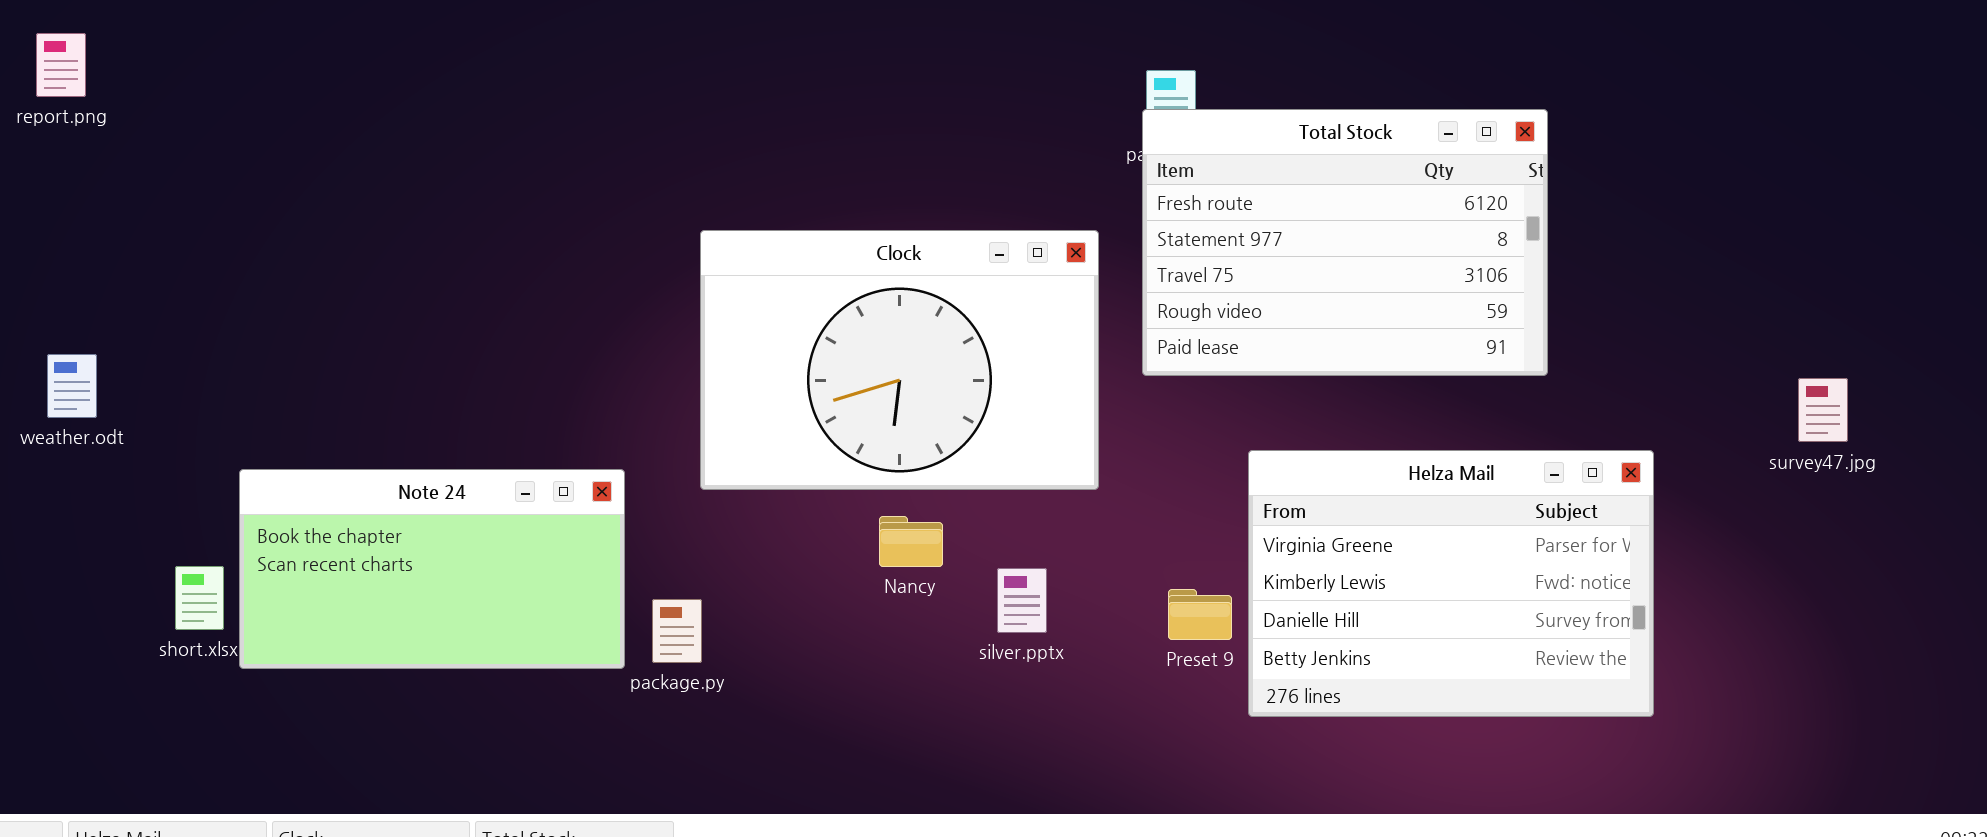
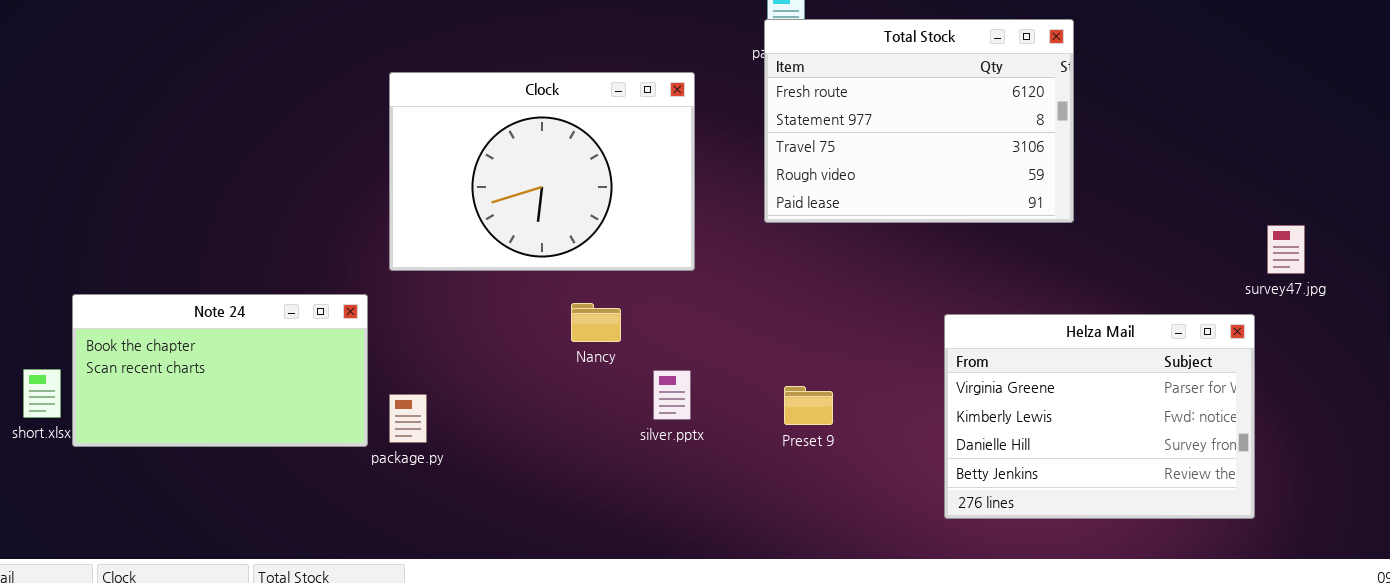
Clock: [700,230,1099,490] -> [389,72,695,271], moved
Helza Mail: [1248,450,1654,717] -> [944,314,1255,519], moved
Nancy: [879,516,943,567] -> [571,303,621,342], moved

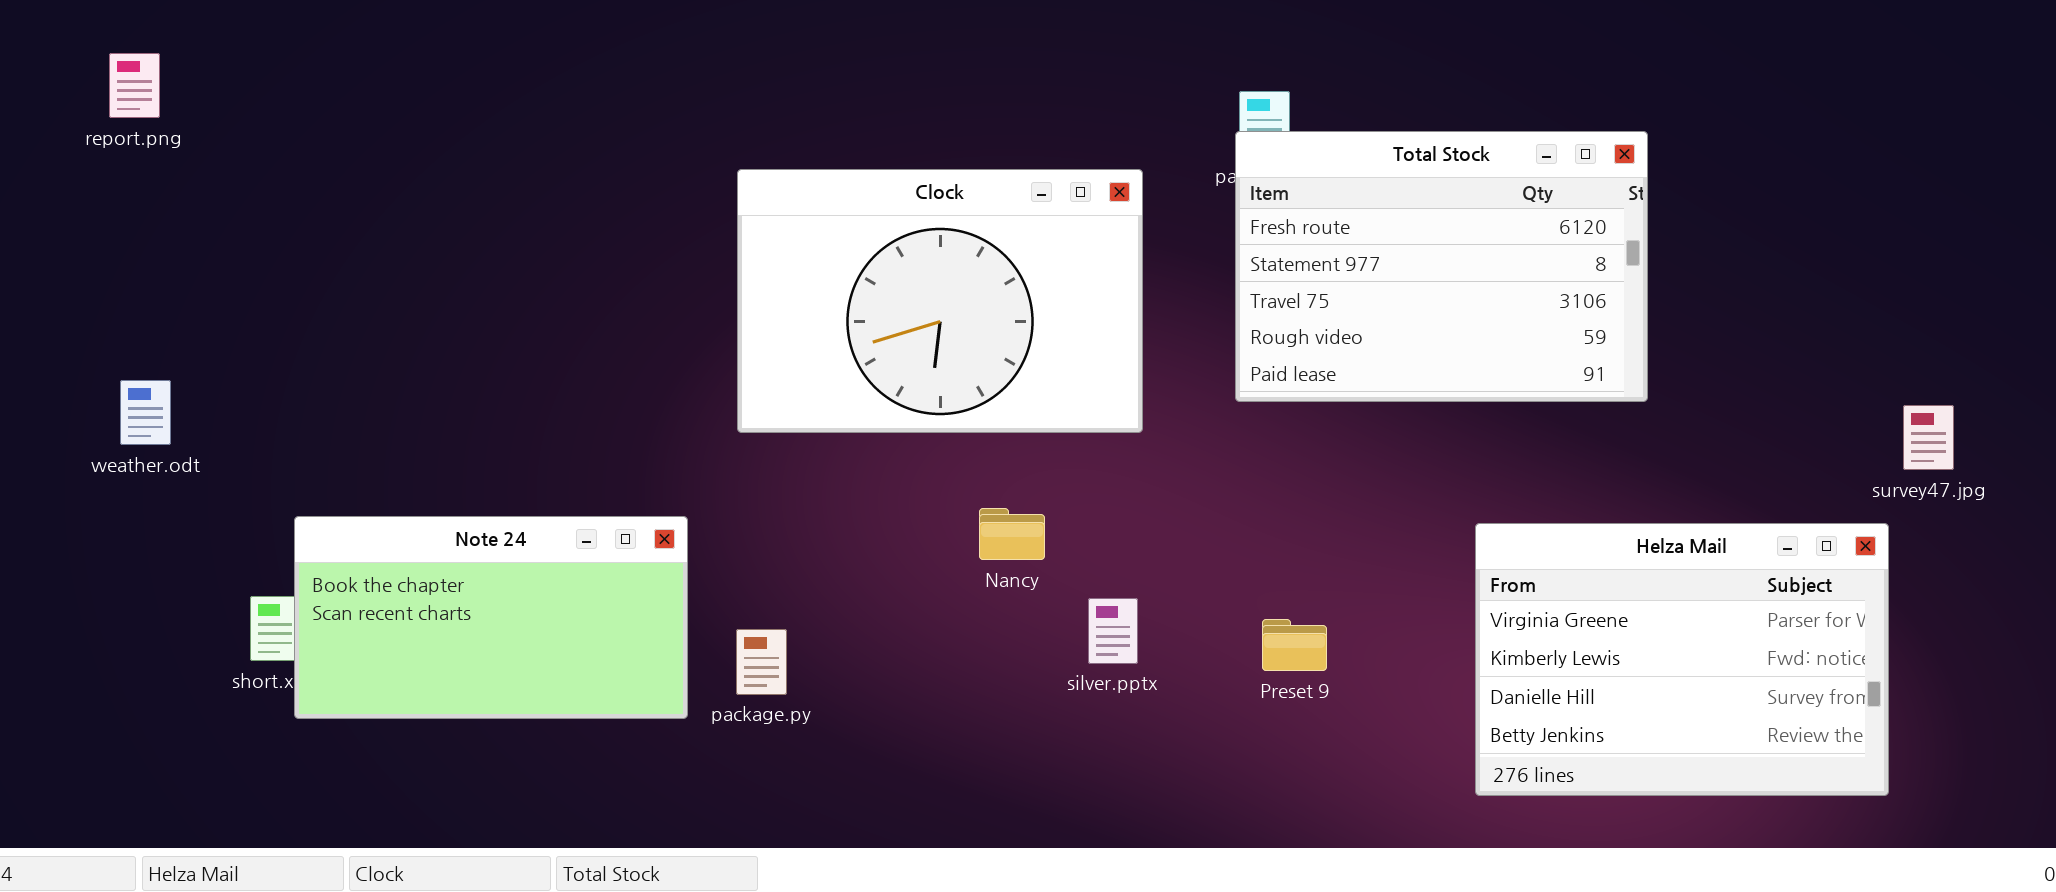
Clock: [389,72,695,271] -> [737,169,1143,433], moved
Note 24: [72,294,368,447] -> [294,516,688,719], moved

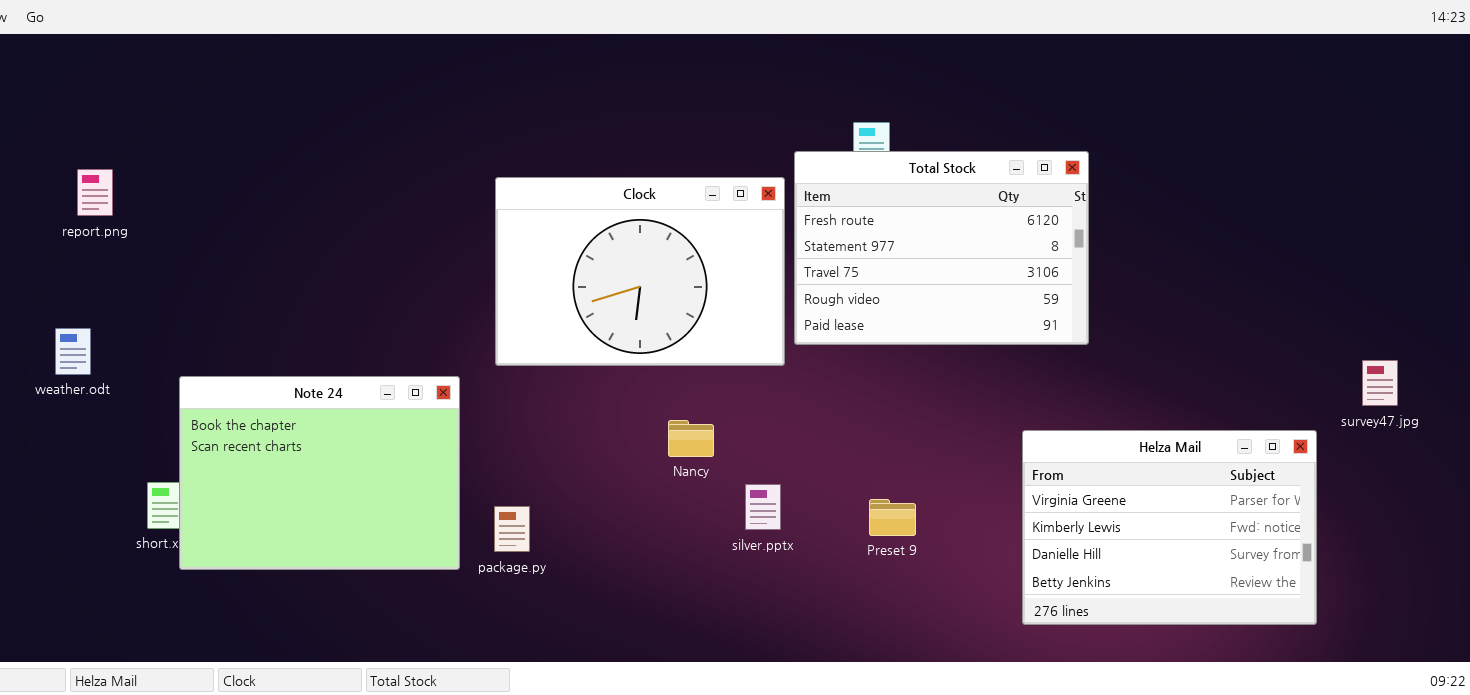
report.png: [109,53,160,118] -> [77,169,113,216], moved
Total Stock: [1235,131,1648,402] -> [794,151,1089,345], moved
survey47.jpg: [1903,405,1954,470] -> [1362,360,1398,406], moved
Note 24: [294,516,688,719] -> [179,376,460,570], resized

